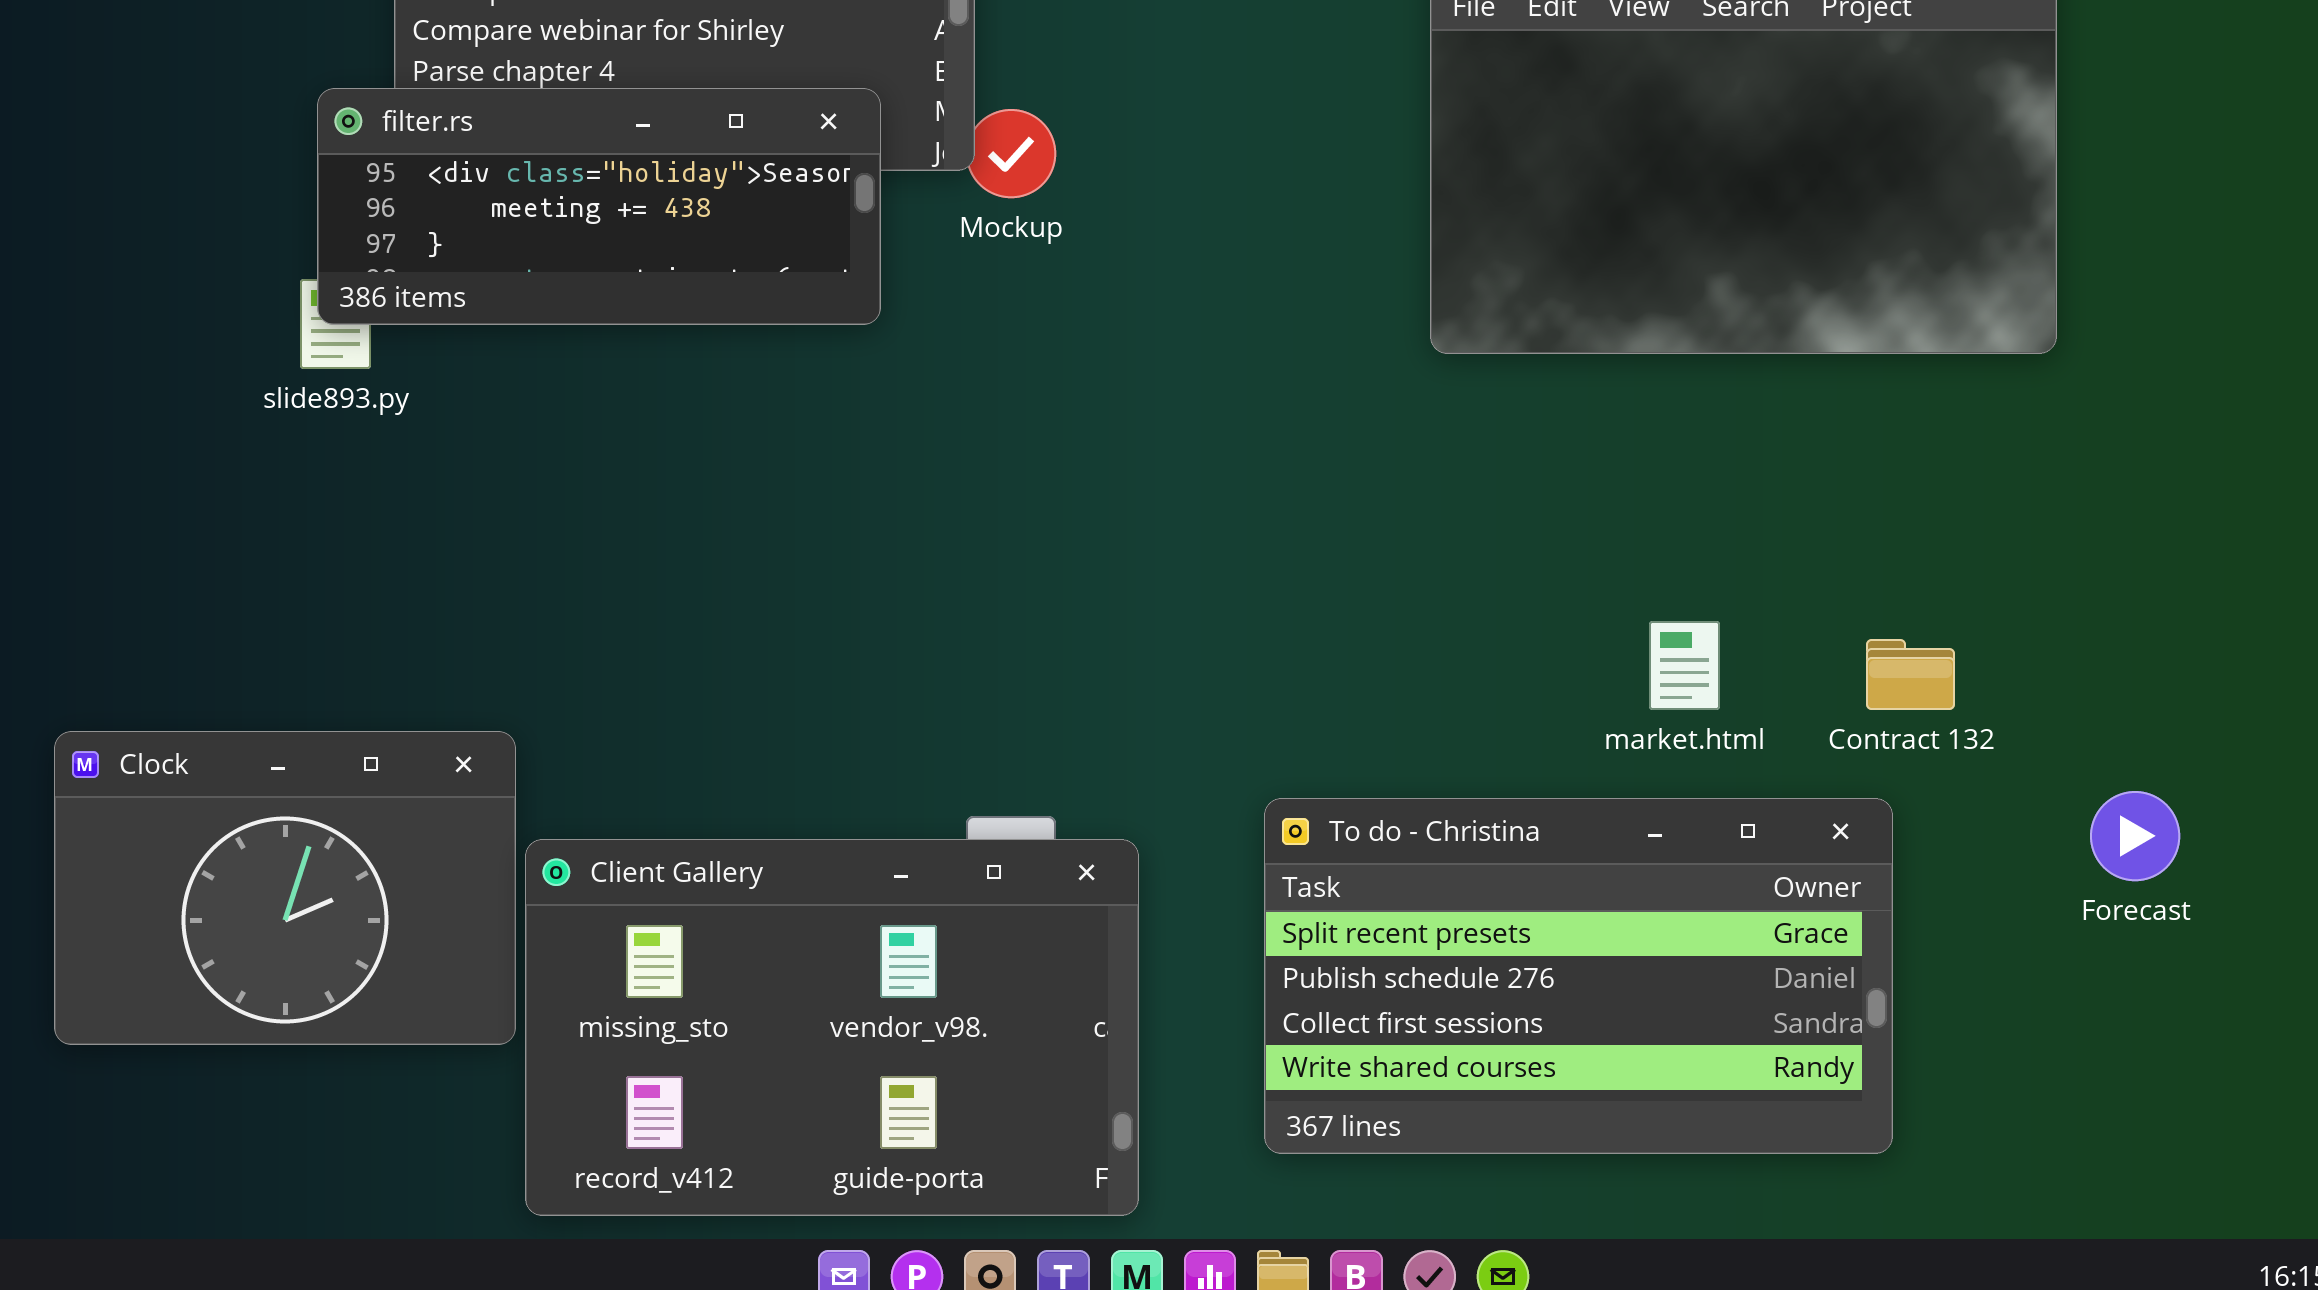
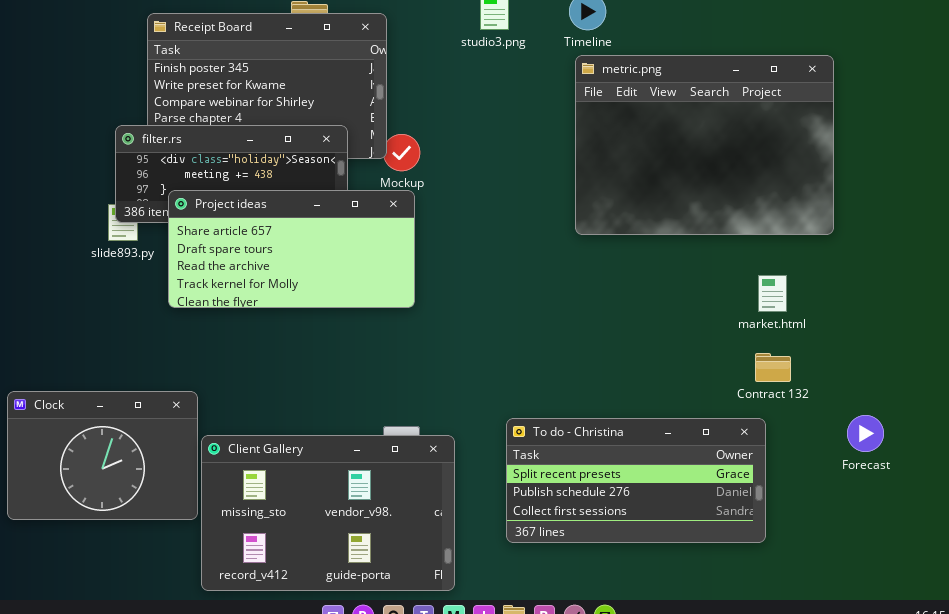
Project ideas: none -> [168,190,415,308], opened
market.html: [1649,621,1720,710] -> [758,275,787,312], moved
To do - Christina: [1264,798,1893,1154] -> [506,418,766,543], resized

